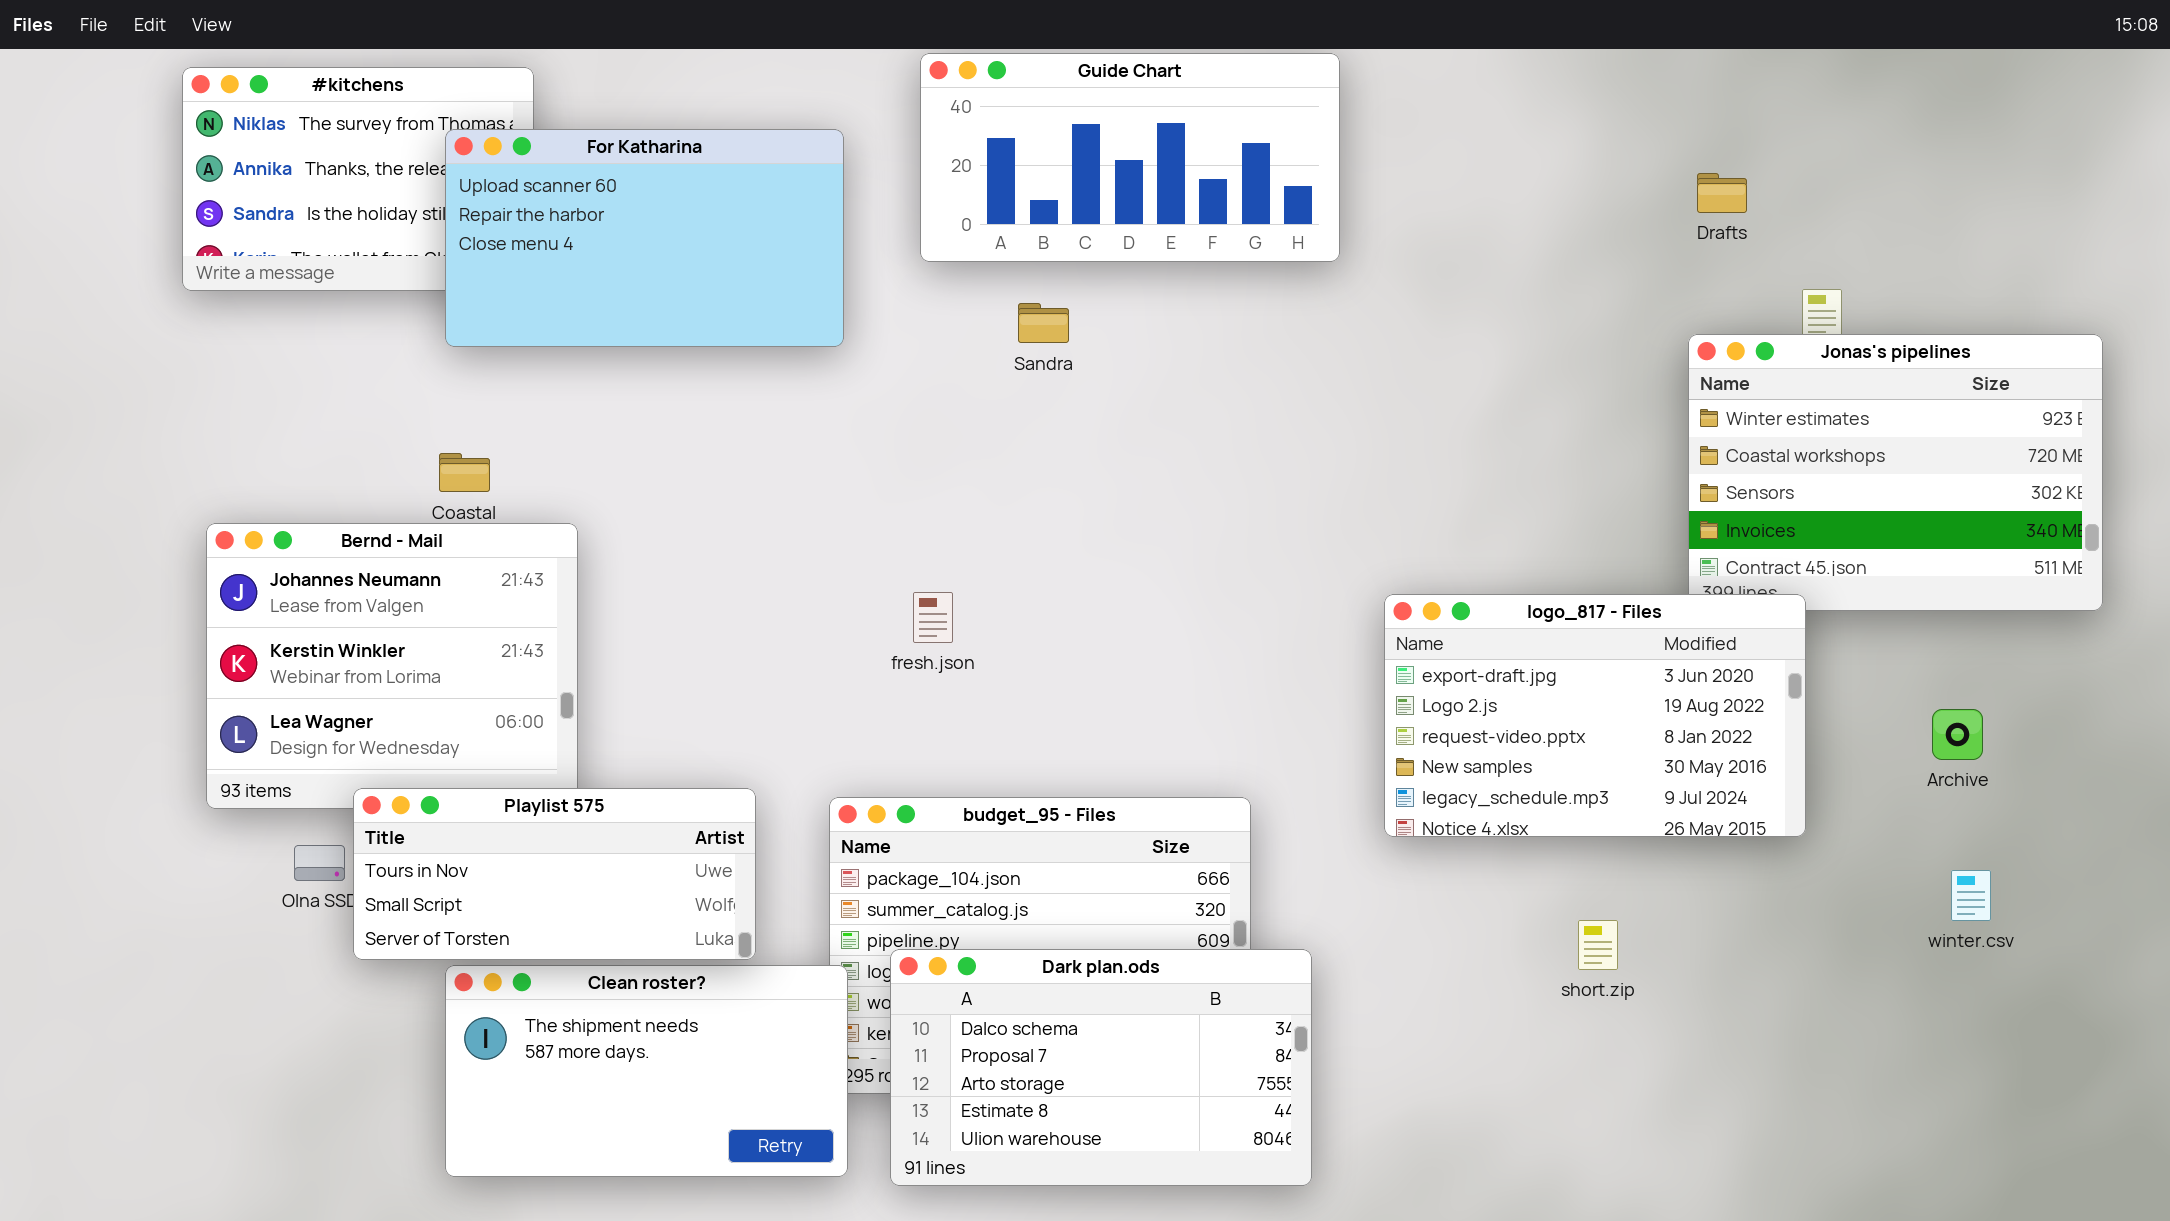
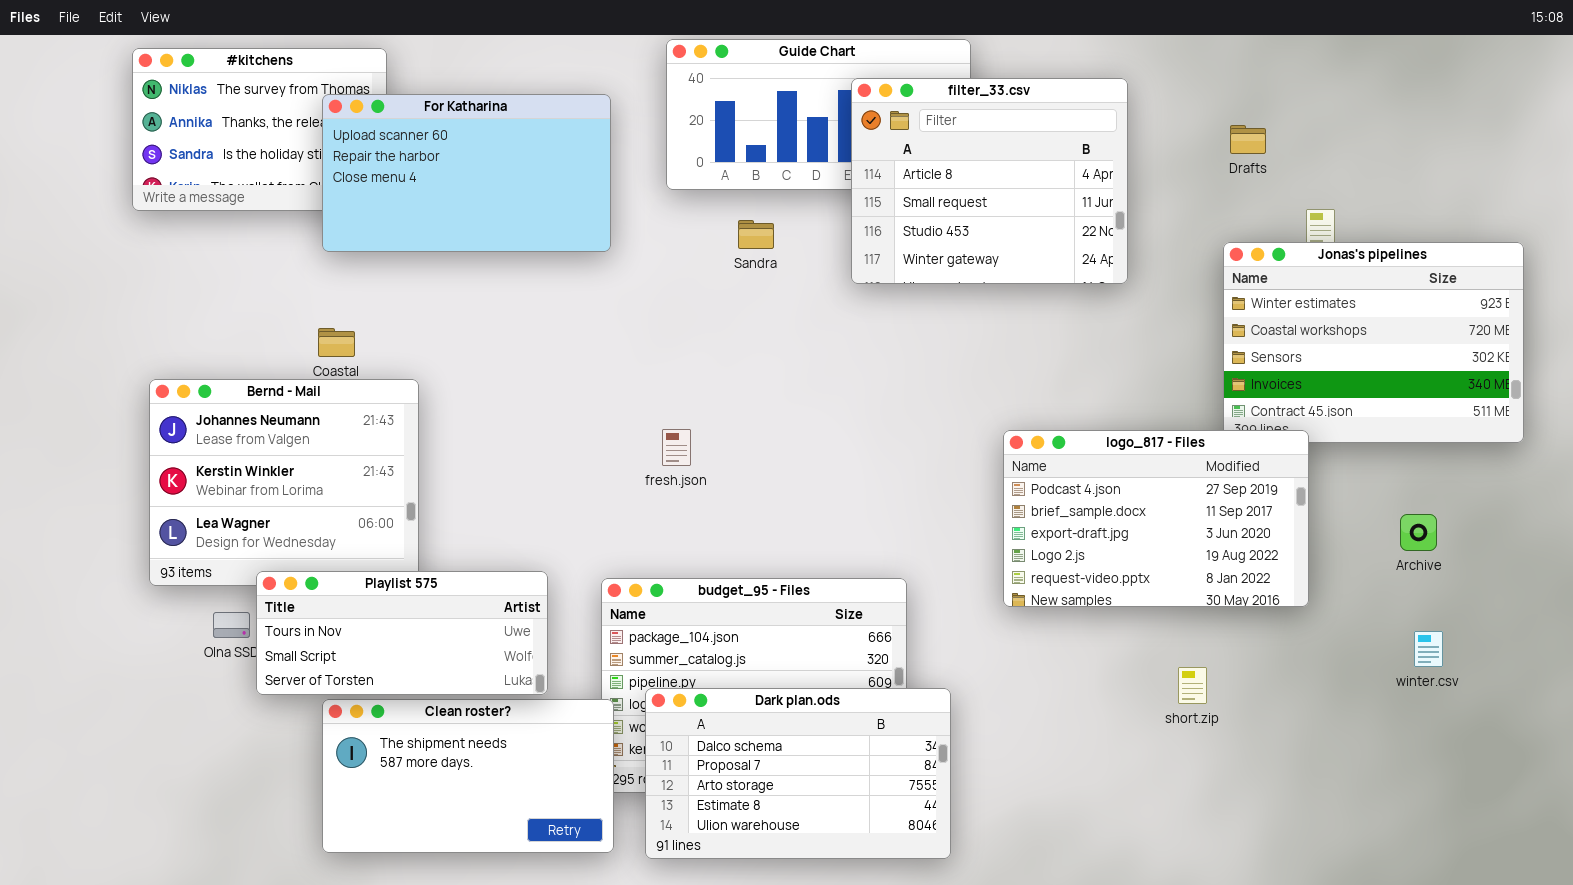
filter_33.csv: none -> [851,78,1128,284], opened
logo_817 - Files: [1384,594,1806,837] -> [1003,430,1309,607], scrolled up 2 rows
short.zip: [1578,920,1618,970] -> [1178,667,1207,704], moved

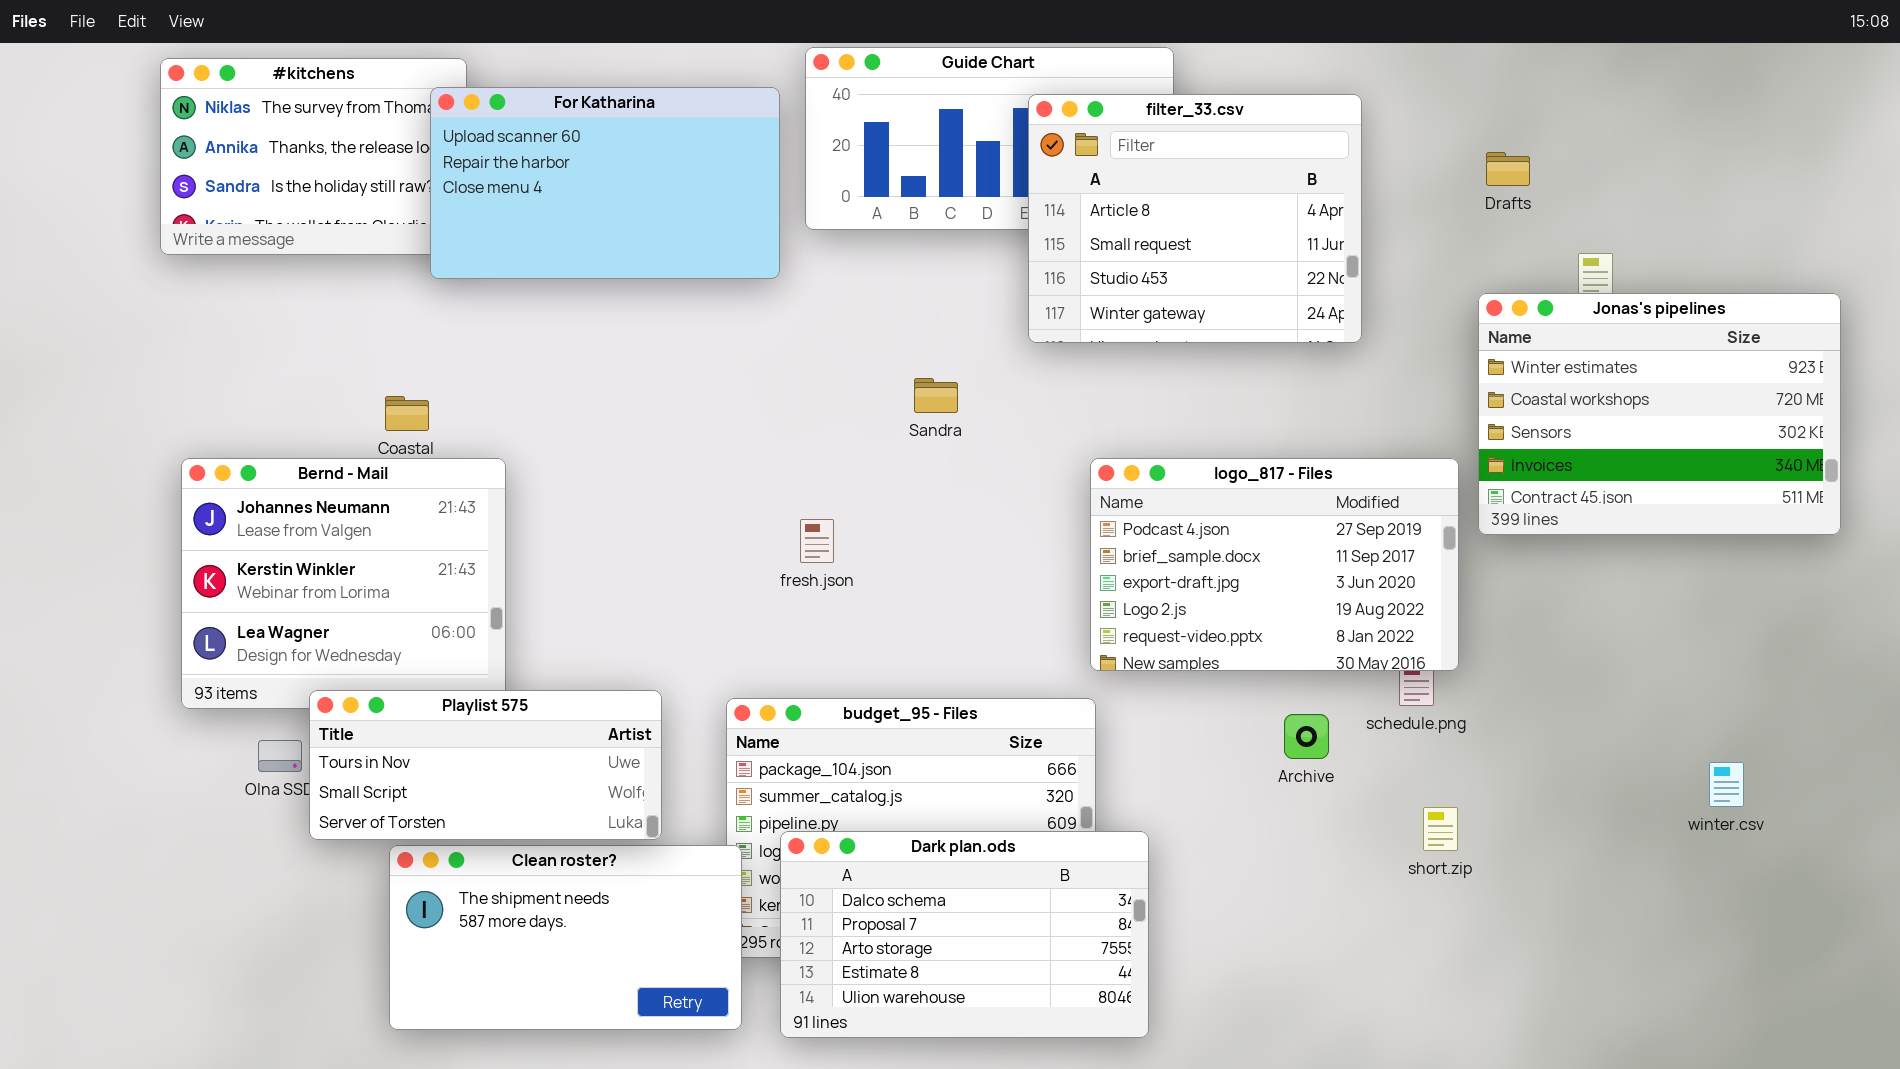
For Katharina: [322,94,611,252] -> [430,87,780,279], moved
Sandra: [738,220,774,249] -> [914,378,958,413], moved
logo_817 - Files: [1003,430,1309,607] -> [1090,458,1459,671], moved
Archive: [1400,514,1437,551] -> [1284,714,1329,759], moved

